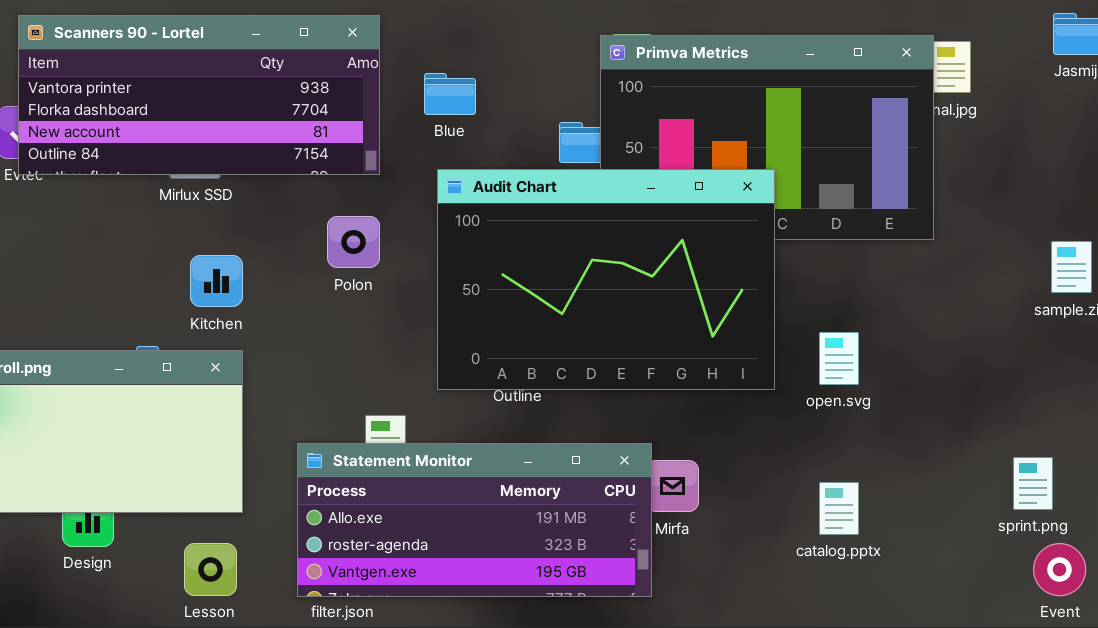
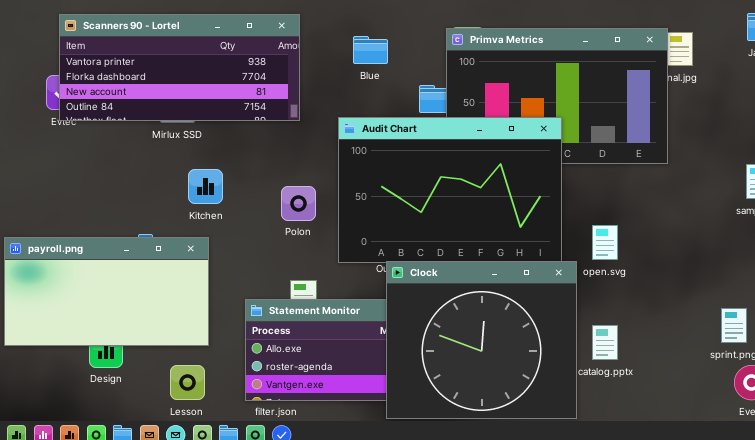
Blue: [424,73,476,115] -> [353,36,388,64], moved
Polon: [327,216,380,268] -> [281,186,316,221], moved
Kitchen: [190,255,243,307] -> [188,169,223,204], moved
Clock: none -> [386,261,577,419], opened

